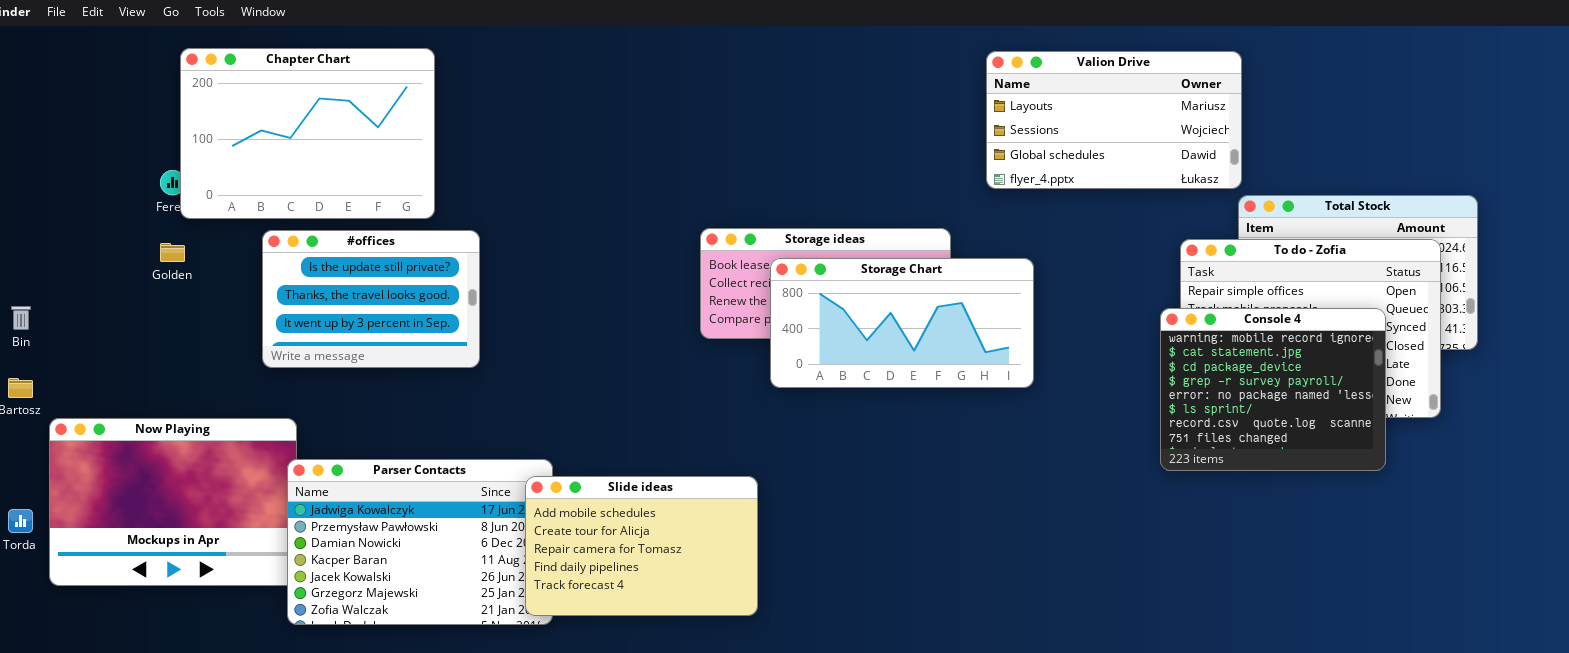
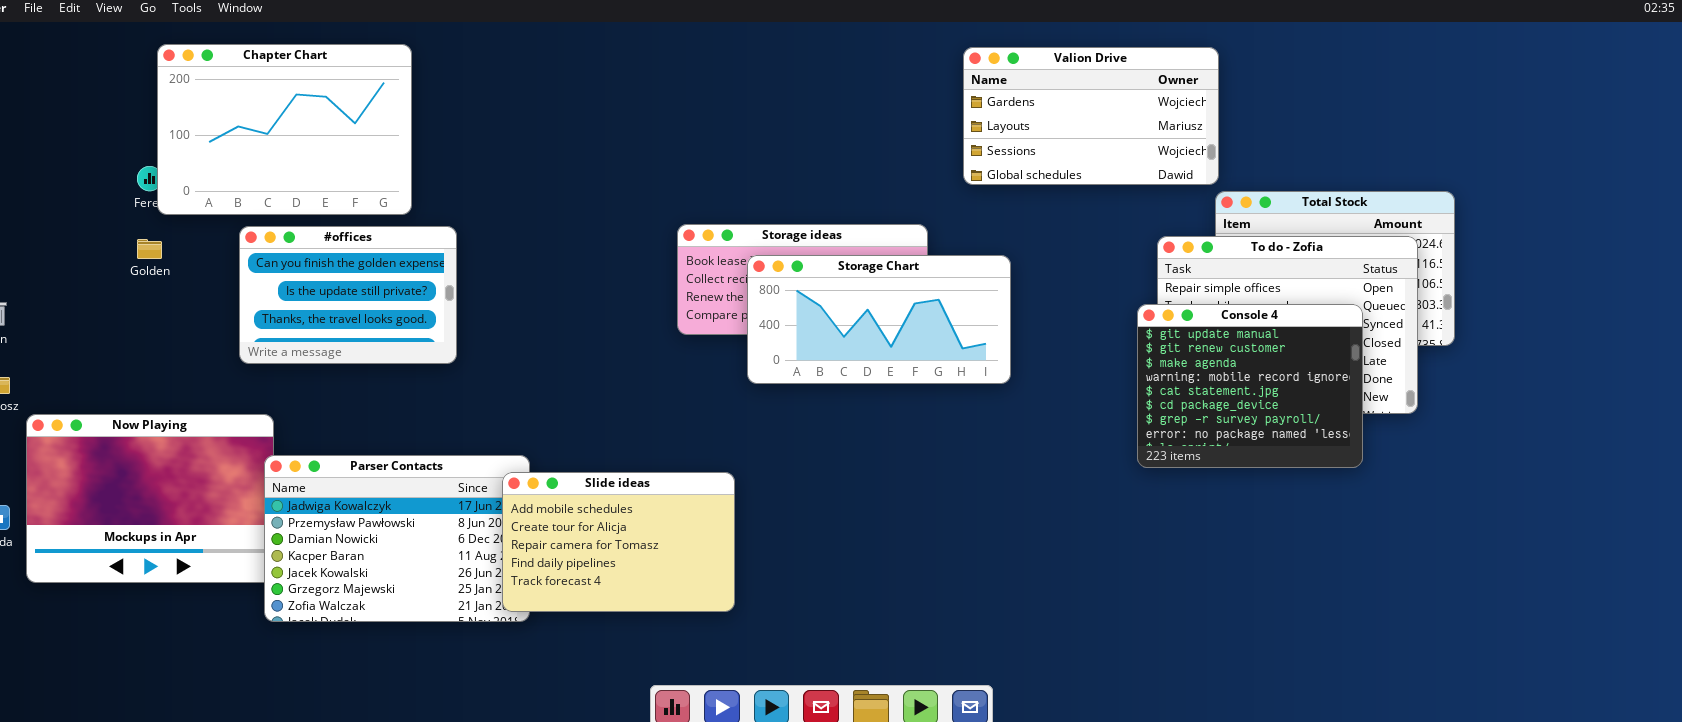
Valion Drive: [986,51,1242,189] -> [963,47,1219,185], scrolled up 1 row
#offices: [262,230,480,368] -> [239,226,457,364], scrolled up 1 row
Console 4: [1160,308,1386,471] -> [1137,304,1363,468], scrolled up 3 rows

